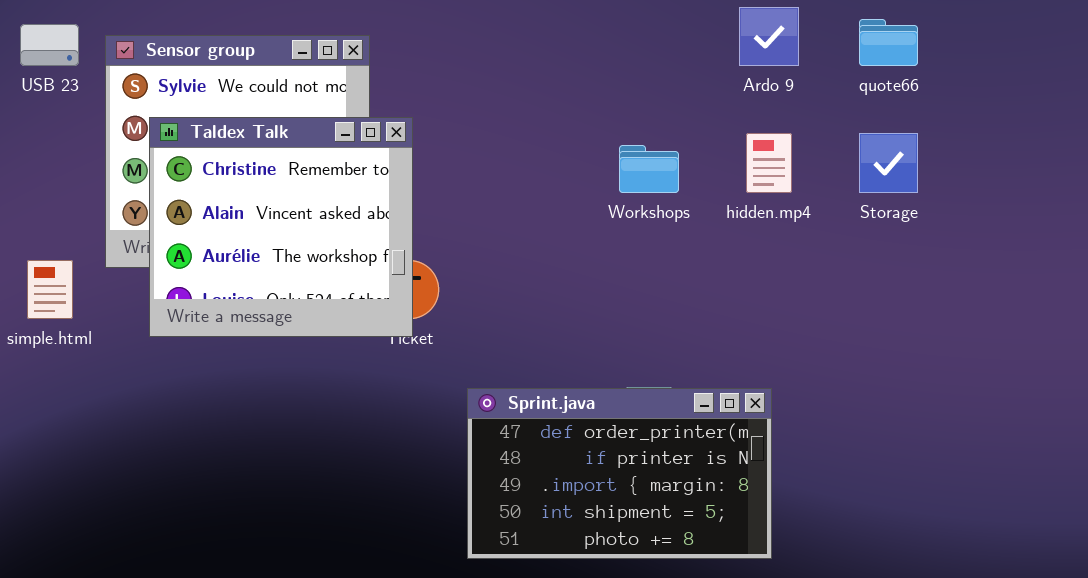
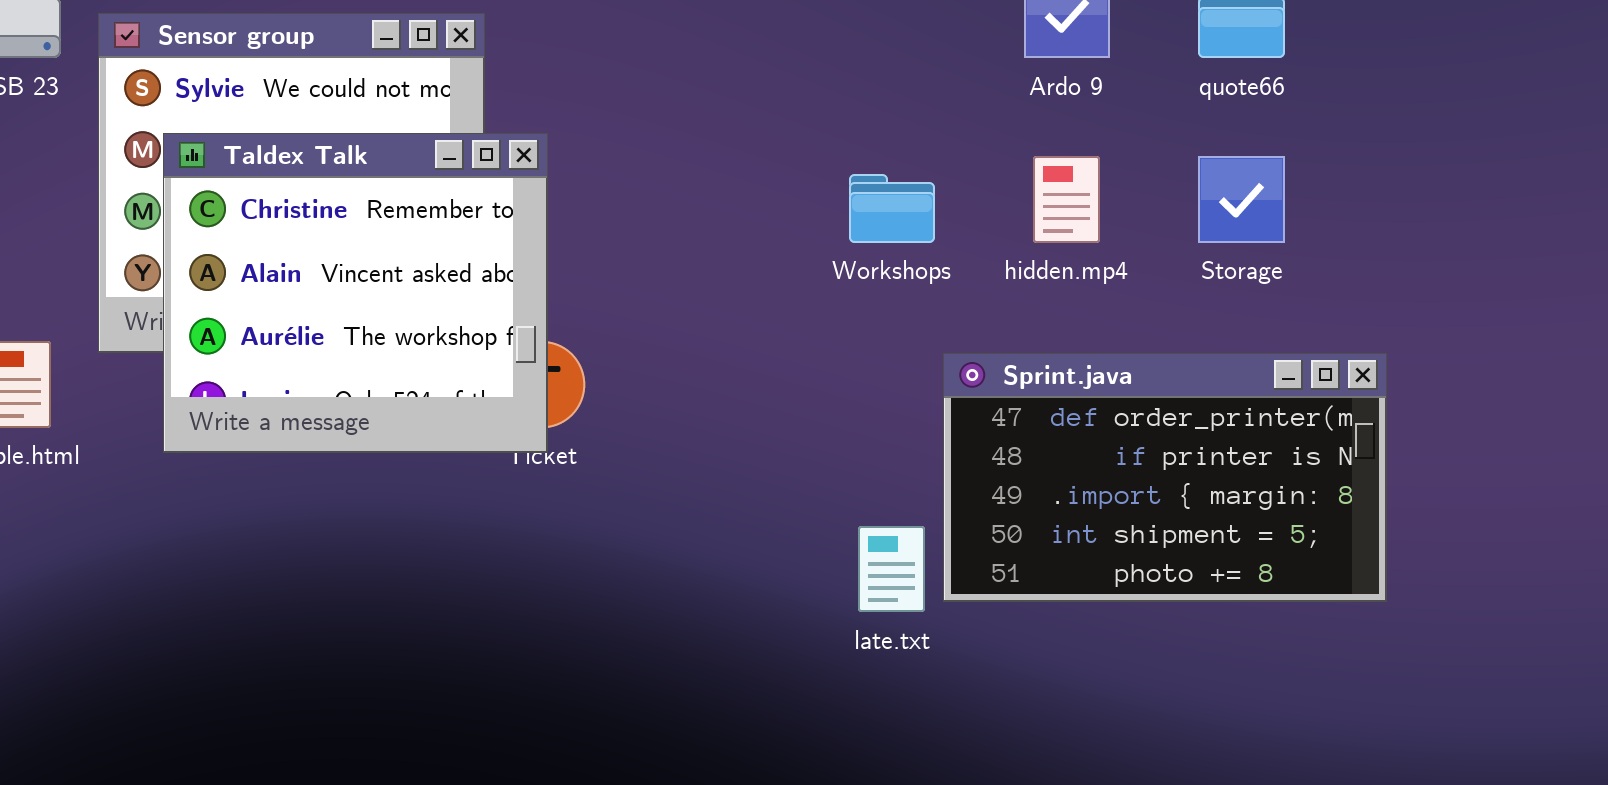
Sprint.java: [467,388,772,559] -> [943,353,1387,602], moved

